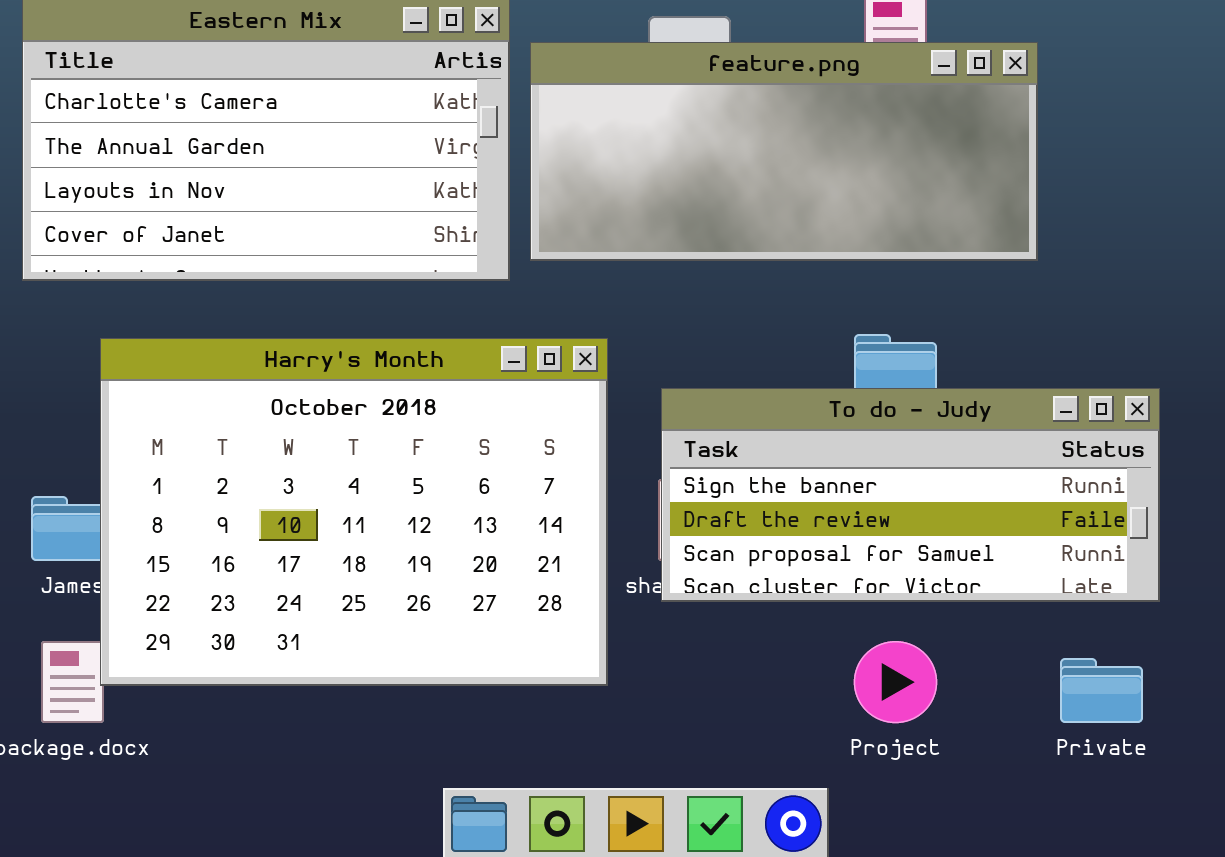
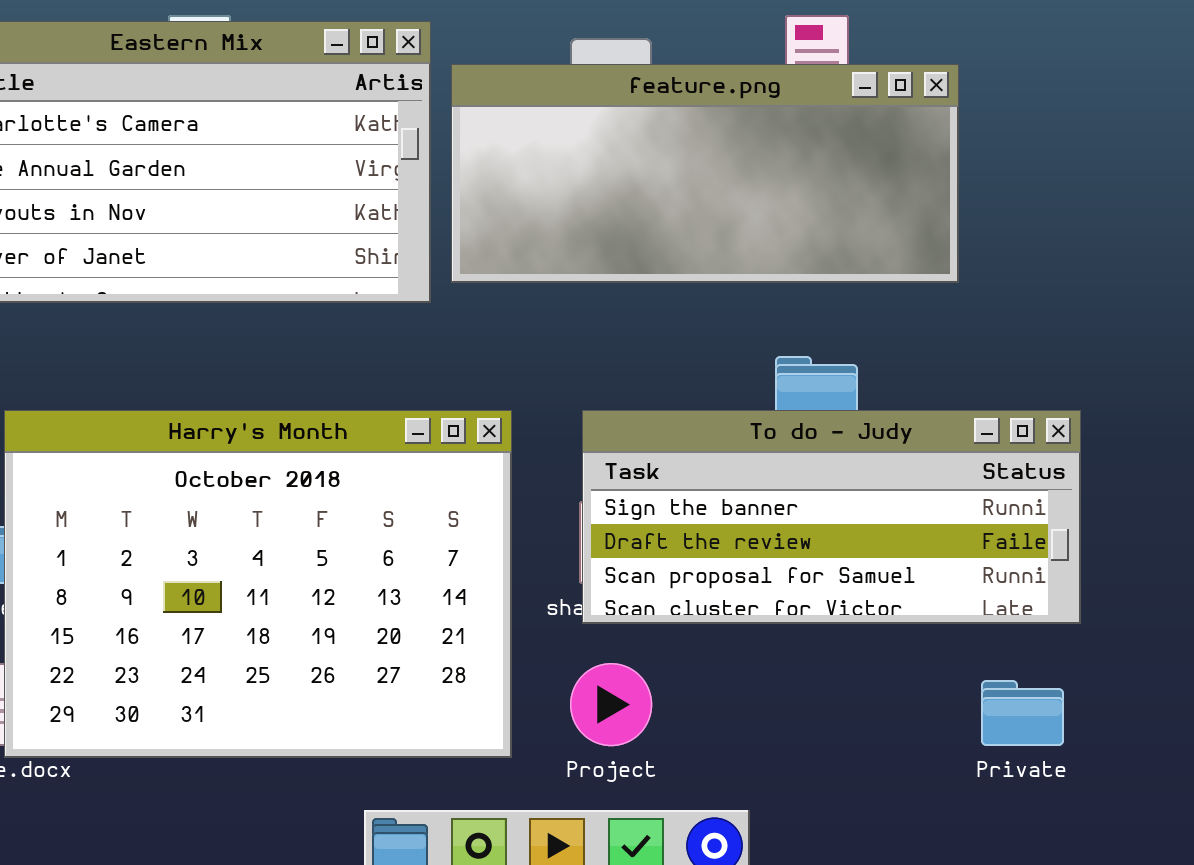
Harry's Month: [100,338,608,686] -> [4,410,512,758], moved
Project: [854,641,937,723] -> [570,663,652,746], moved

